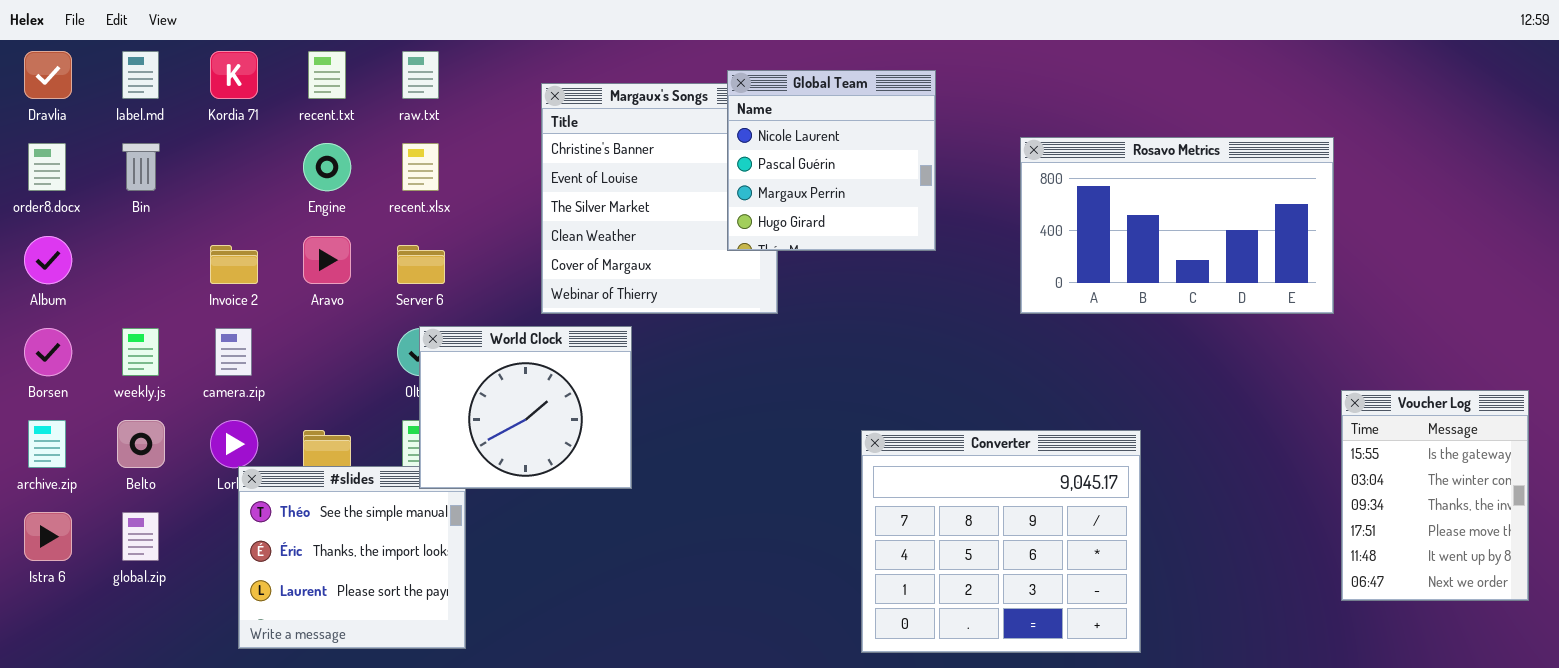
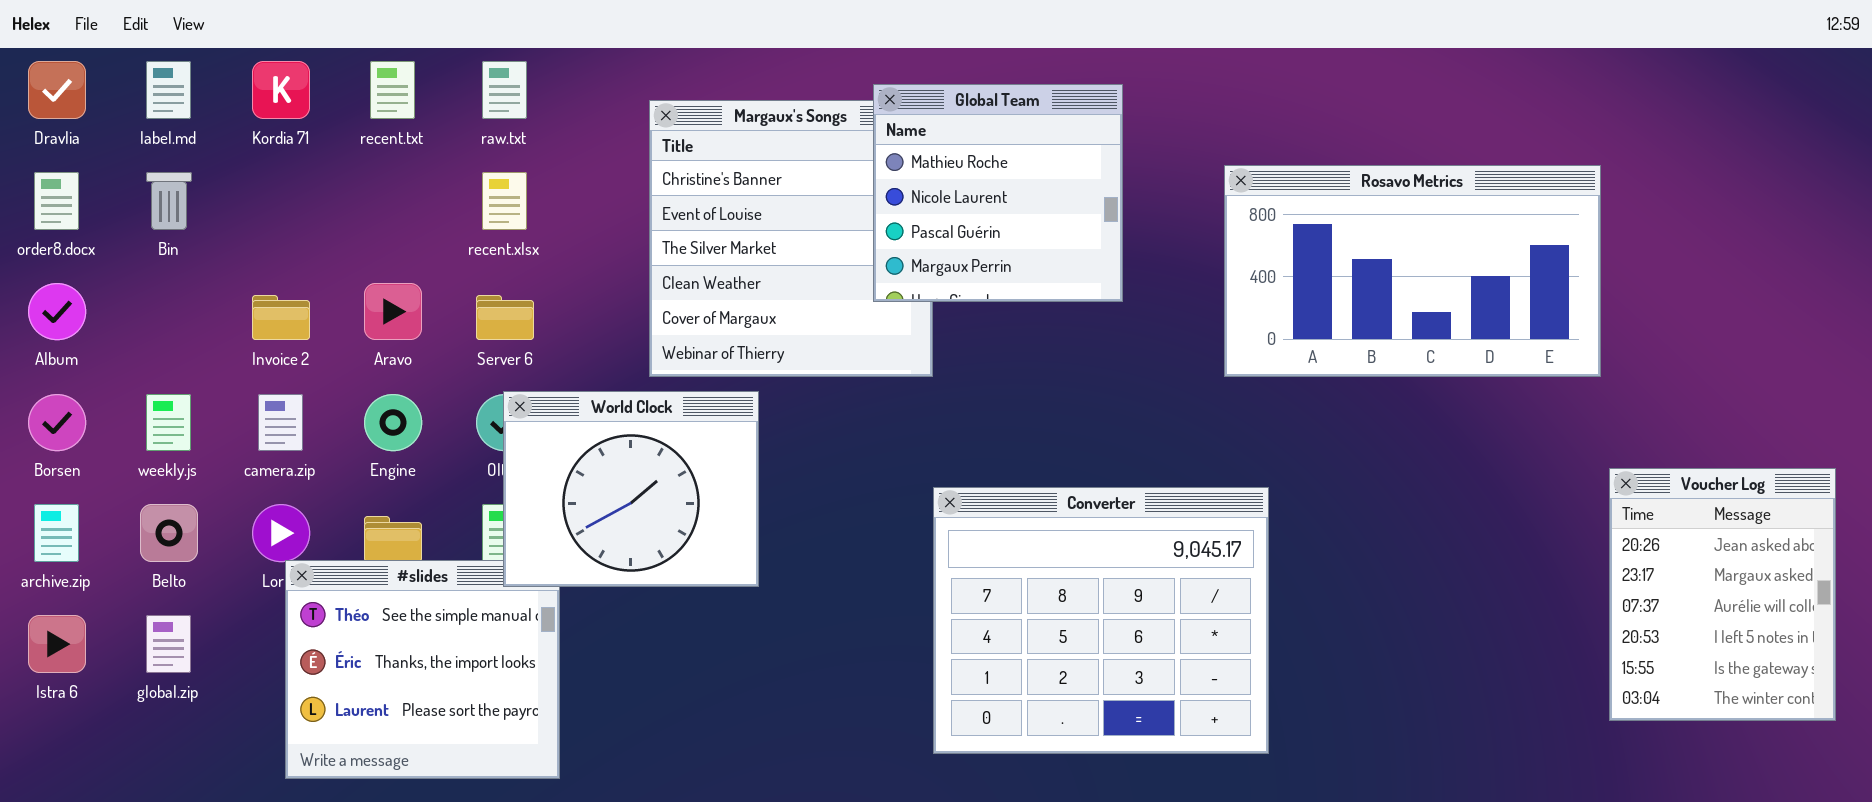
Global Team: [727,70,936,251] -> [873,84,1123,302], scrolled up 1 row
Engine: [303,143,351,191] -> [364,394,422,451], moved
Voucher Log: [1341,390,1529,601] -> [1609,468,1836,721], scrolled up 4 rows
Converter: [861,430,1141,653] -> [933,487,1269,754], moved

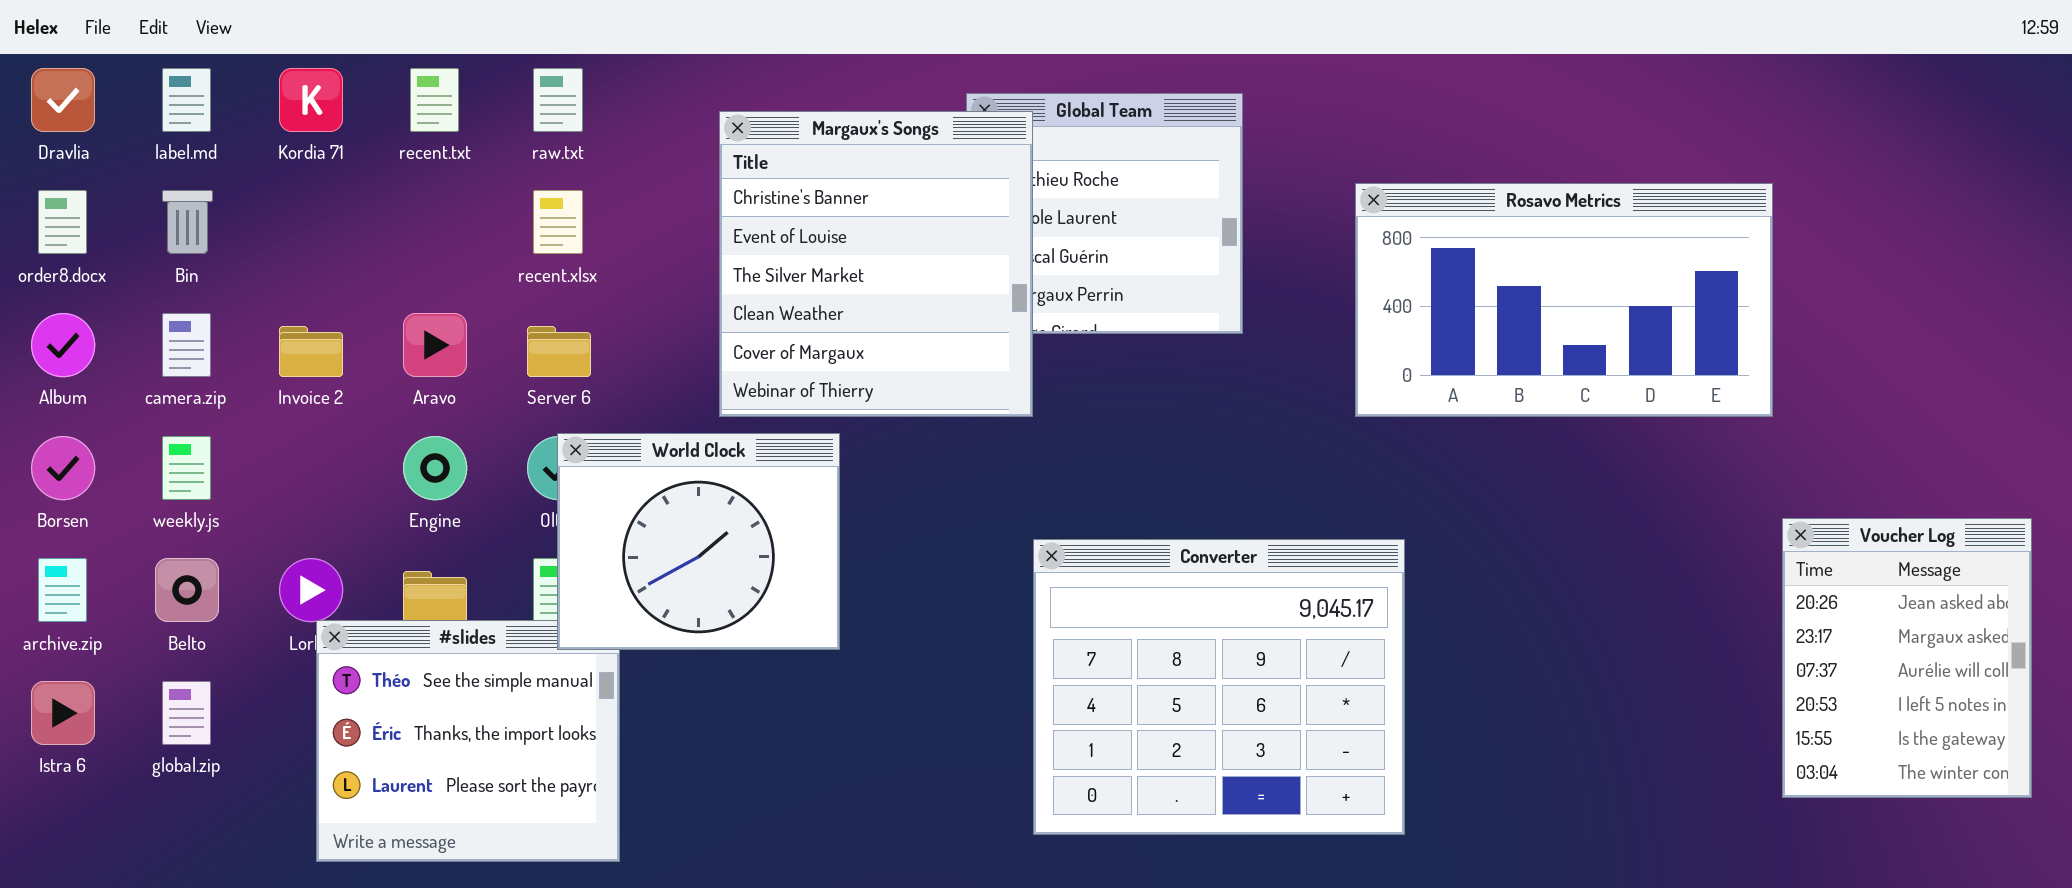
Margaux's Songs: [649,100,933,377] -> [719,111,1033,417], raised
camera.zip: [258,394,303,451] -> [162,313,211,377], moved

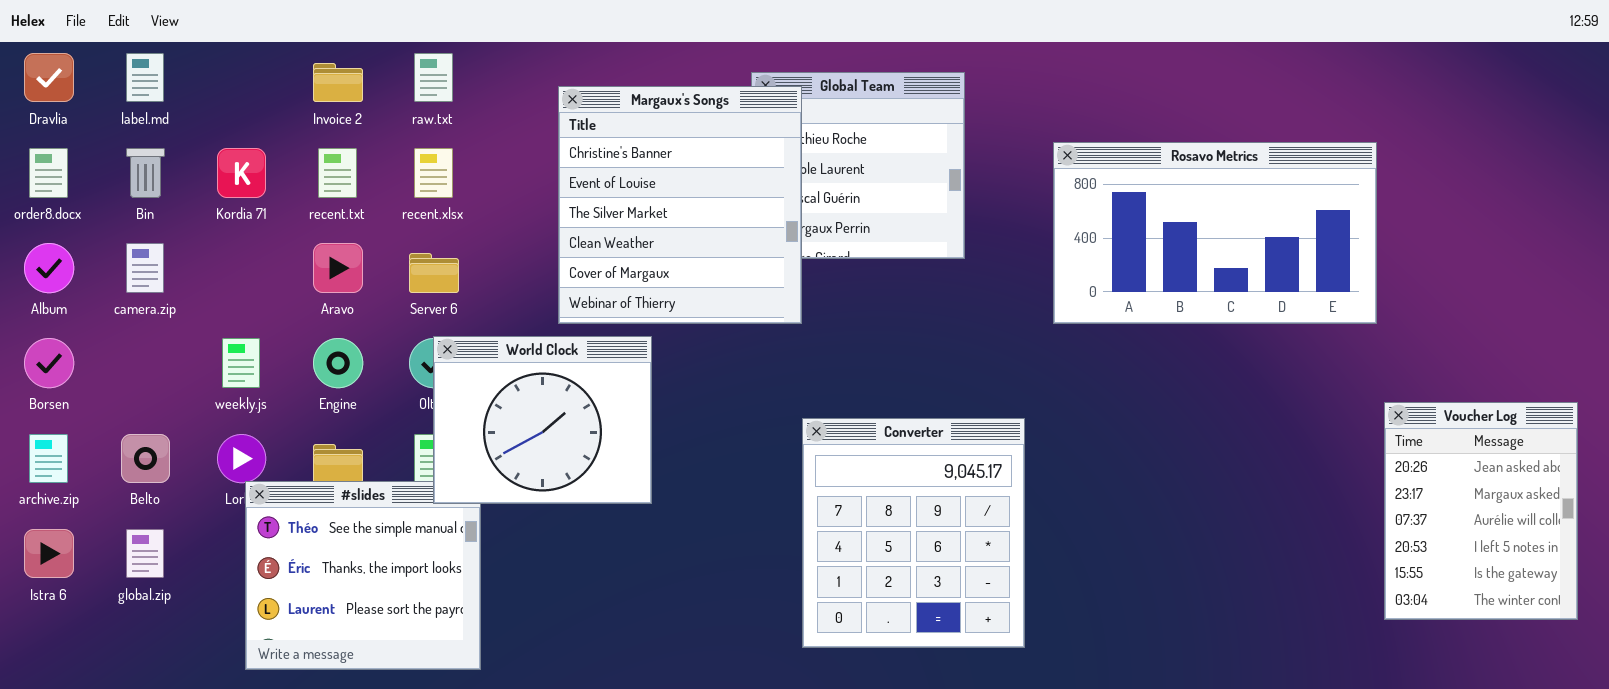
Kordia 71: [279,68,343,132] -> [217,148,266,198], moved
recent.txt: [410,68,459,132] -> [318,148,357,198], moved
Invoice 2: [279,326,343,377] -> [313,63,363,102], moved
weekly.js: [162,436,211,500] -> [222,338,260,388], moved
Converter: [1033,539,1405,835] -> [802,418,1025,648], resized

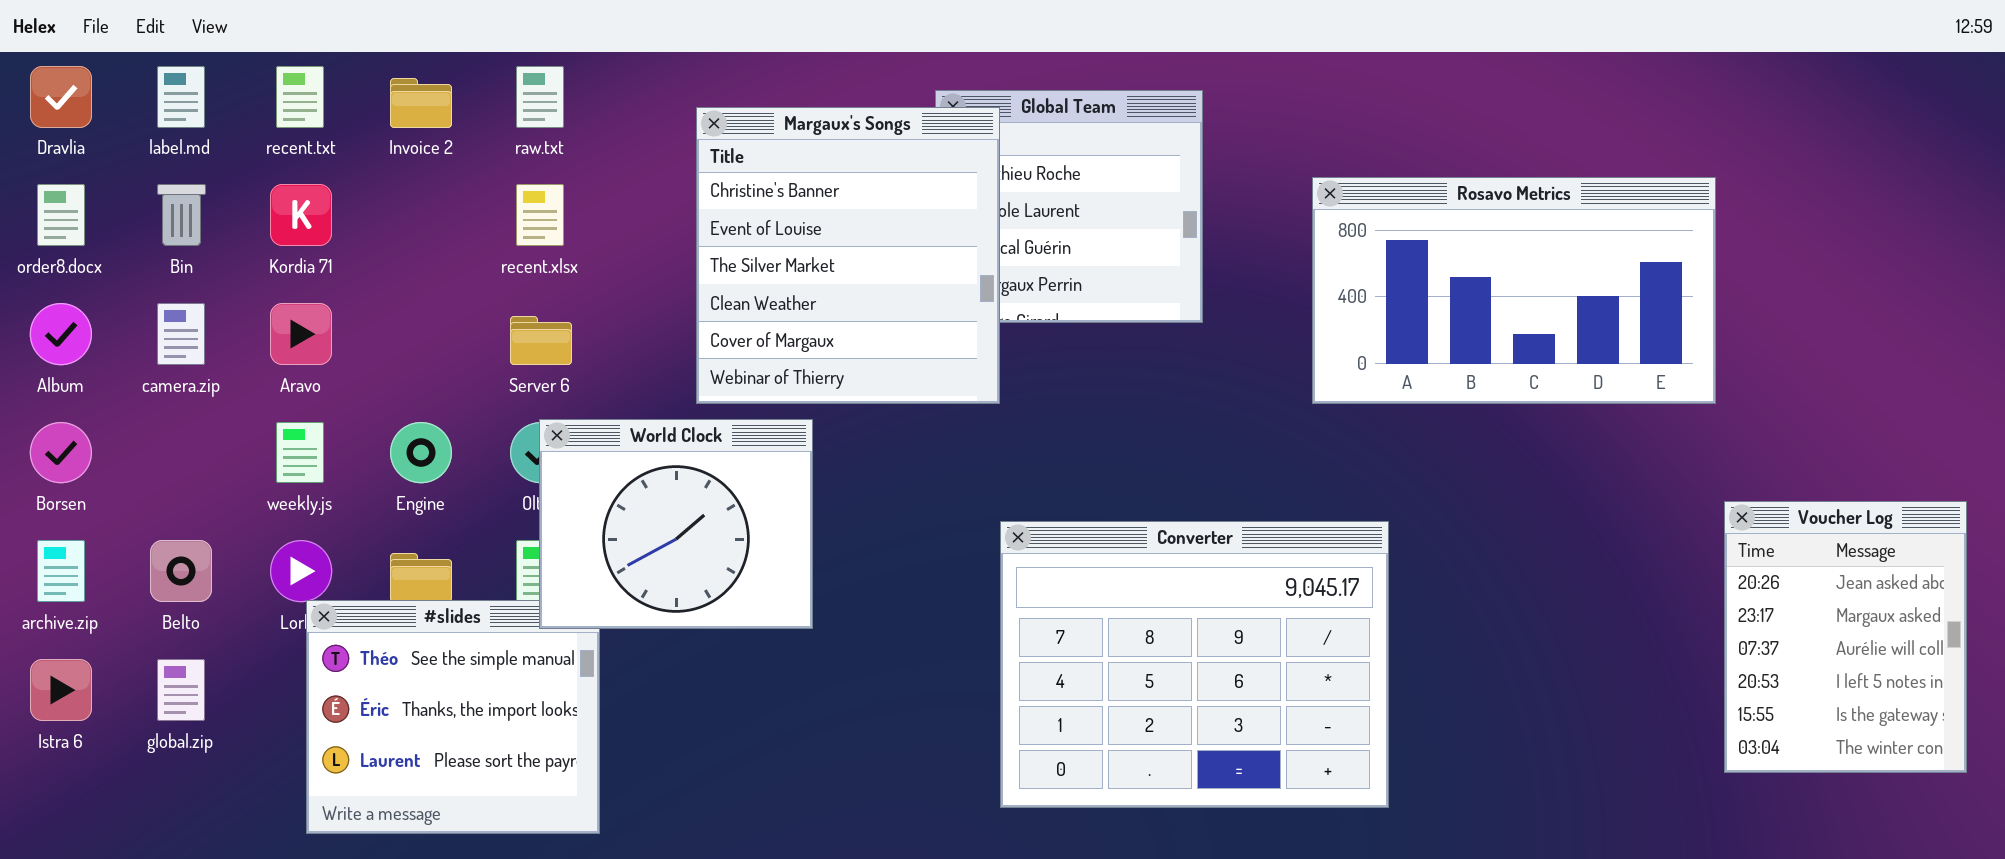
recent.txt: [318,148,357,198] -> [276,66,324,128], moved
Aravo: [313,243,363,293] -> [270,303,332,365], moved
Converter: [802,418,1025,648] -> [1000,521,1389,808], resized

